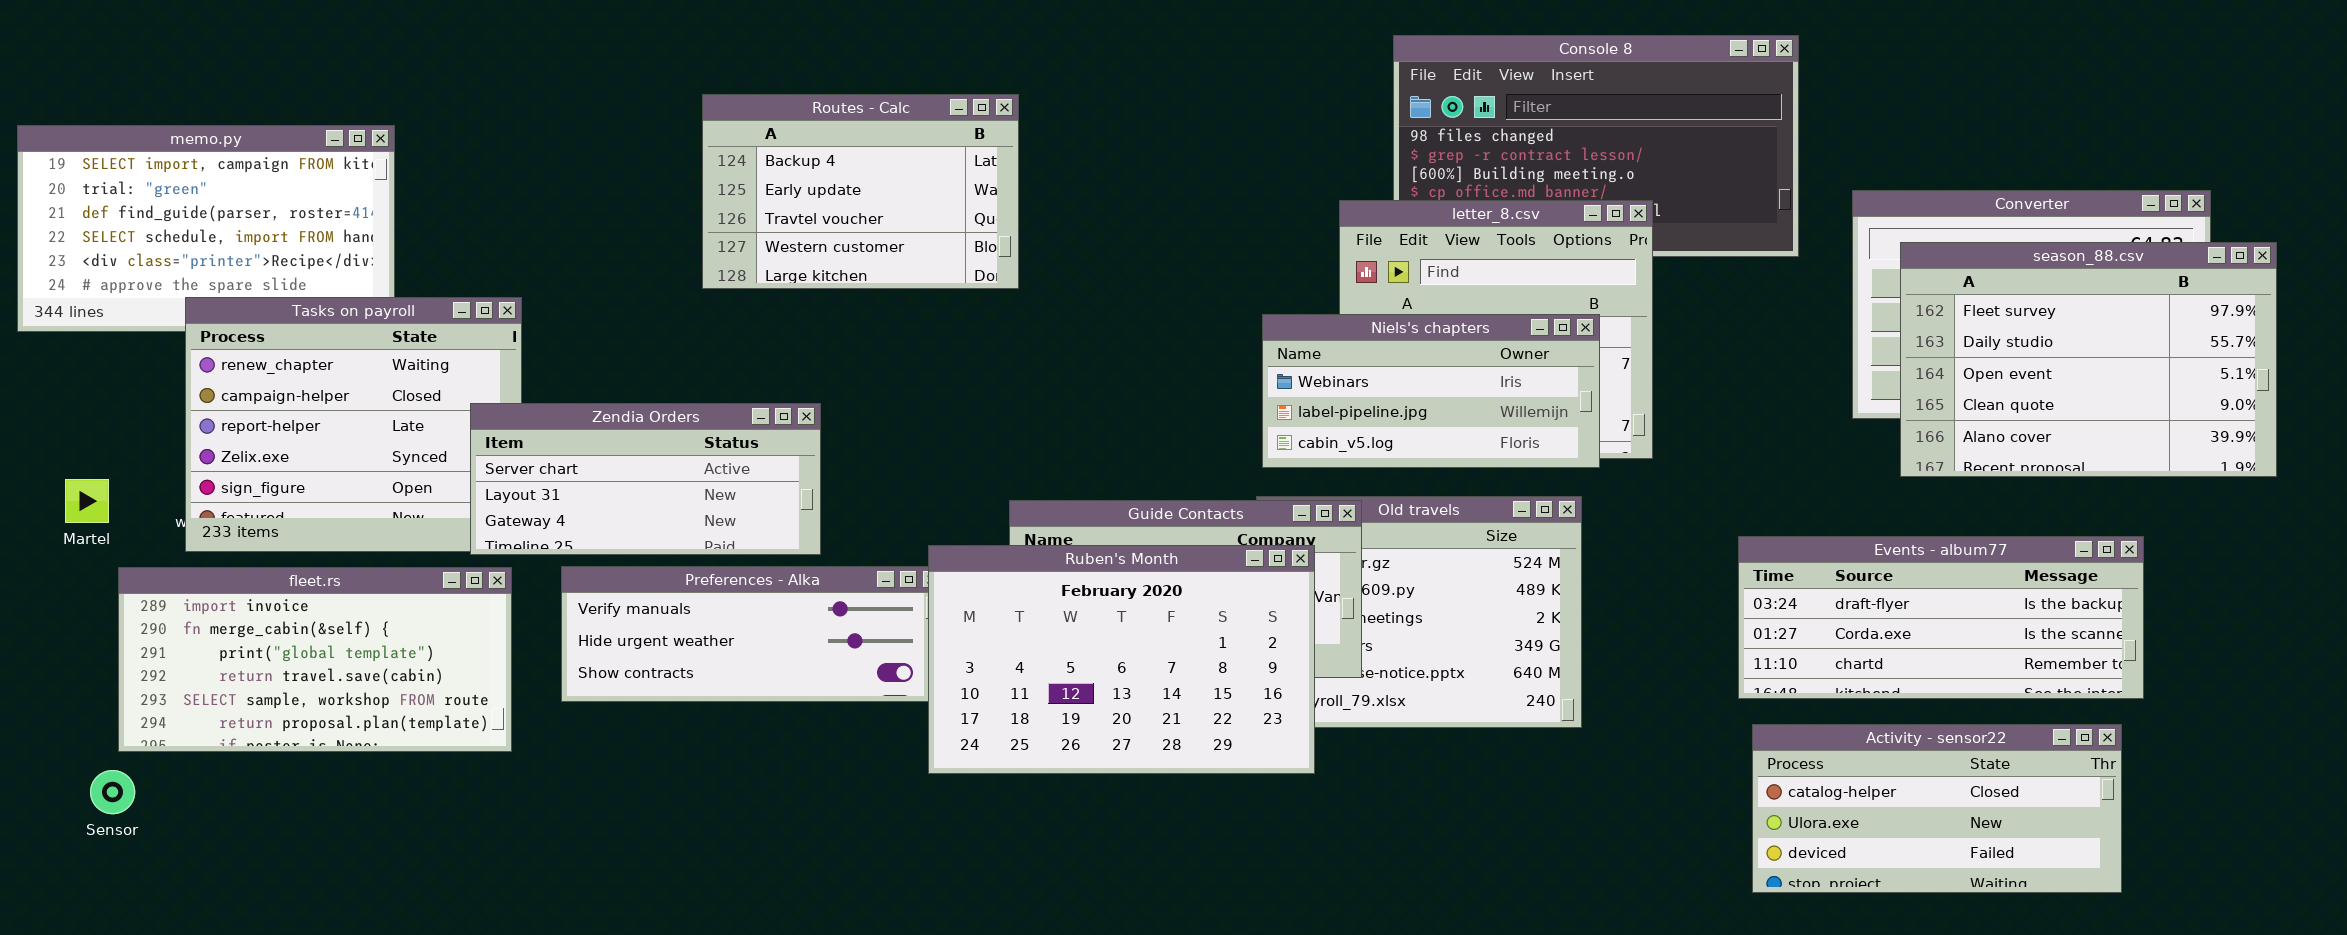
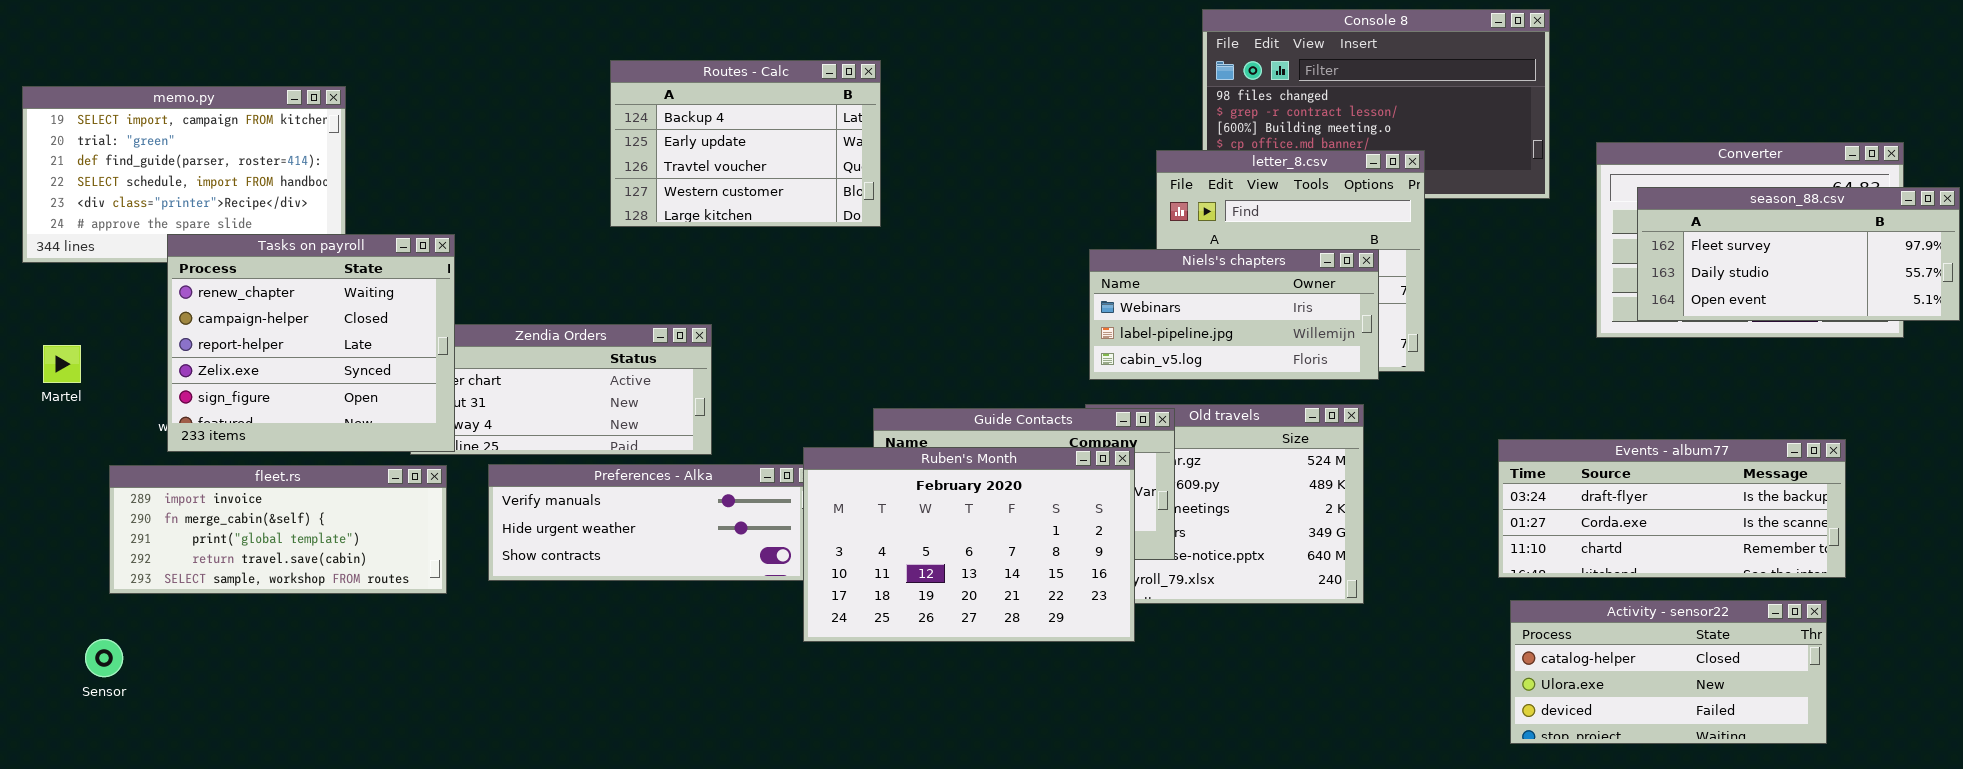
season_88.csv: [1900,242,2277,477] -> [1637,187,1960,321], resized
Tasks on payroll: [185,297,522,552] -> [167,234,455,452], raised
Martel: [65,479,109,523] -> [43,345,81,383], moved
fleet.rs: [118,567,512,752] -> [109,465,447,594], resized

